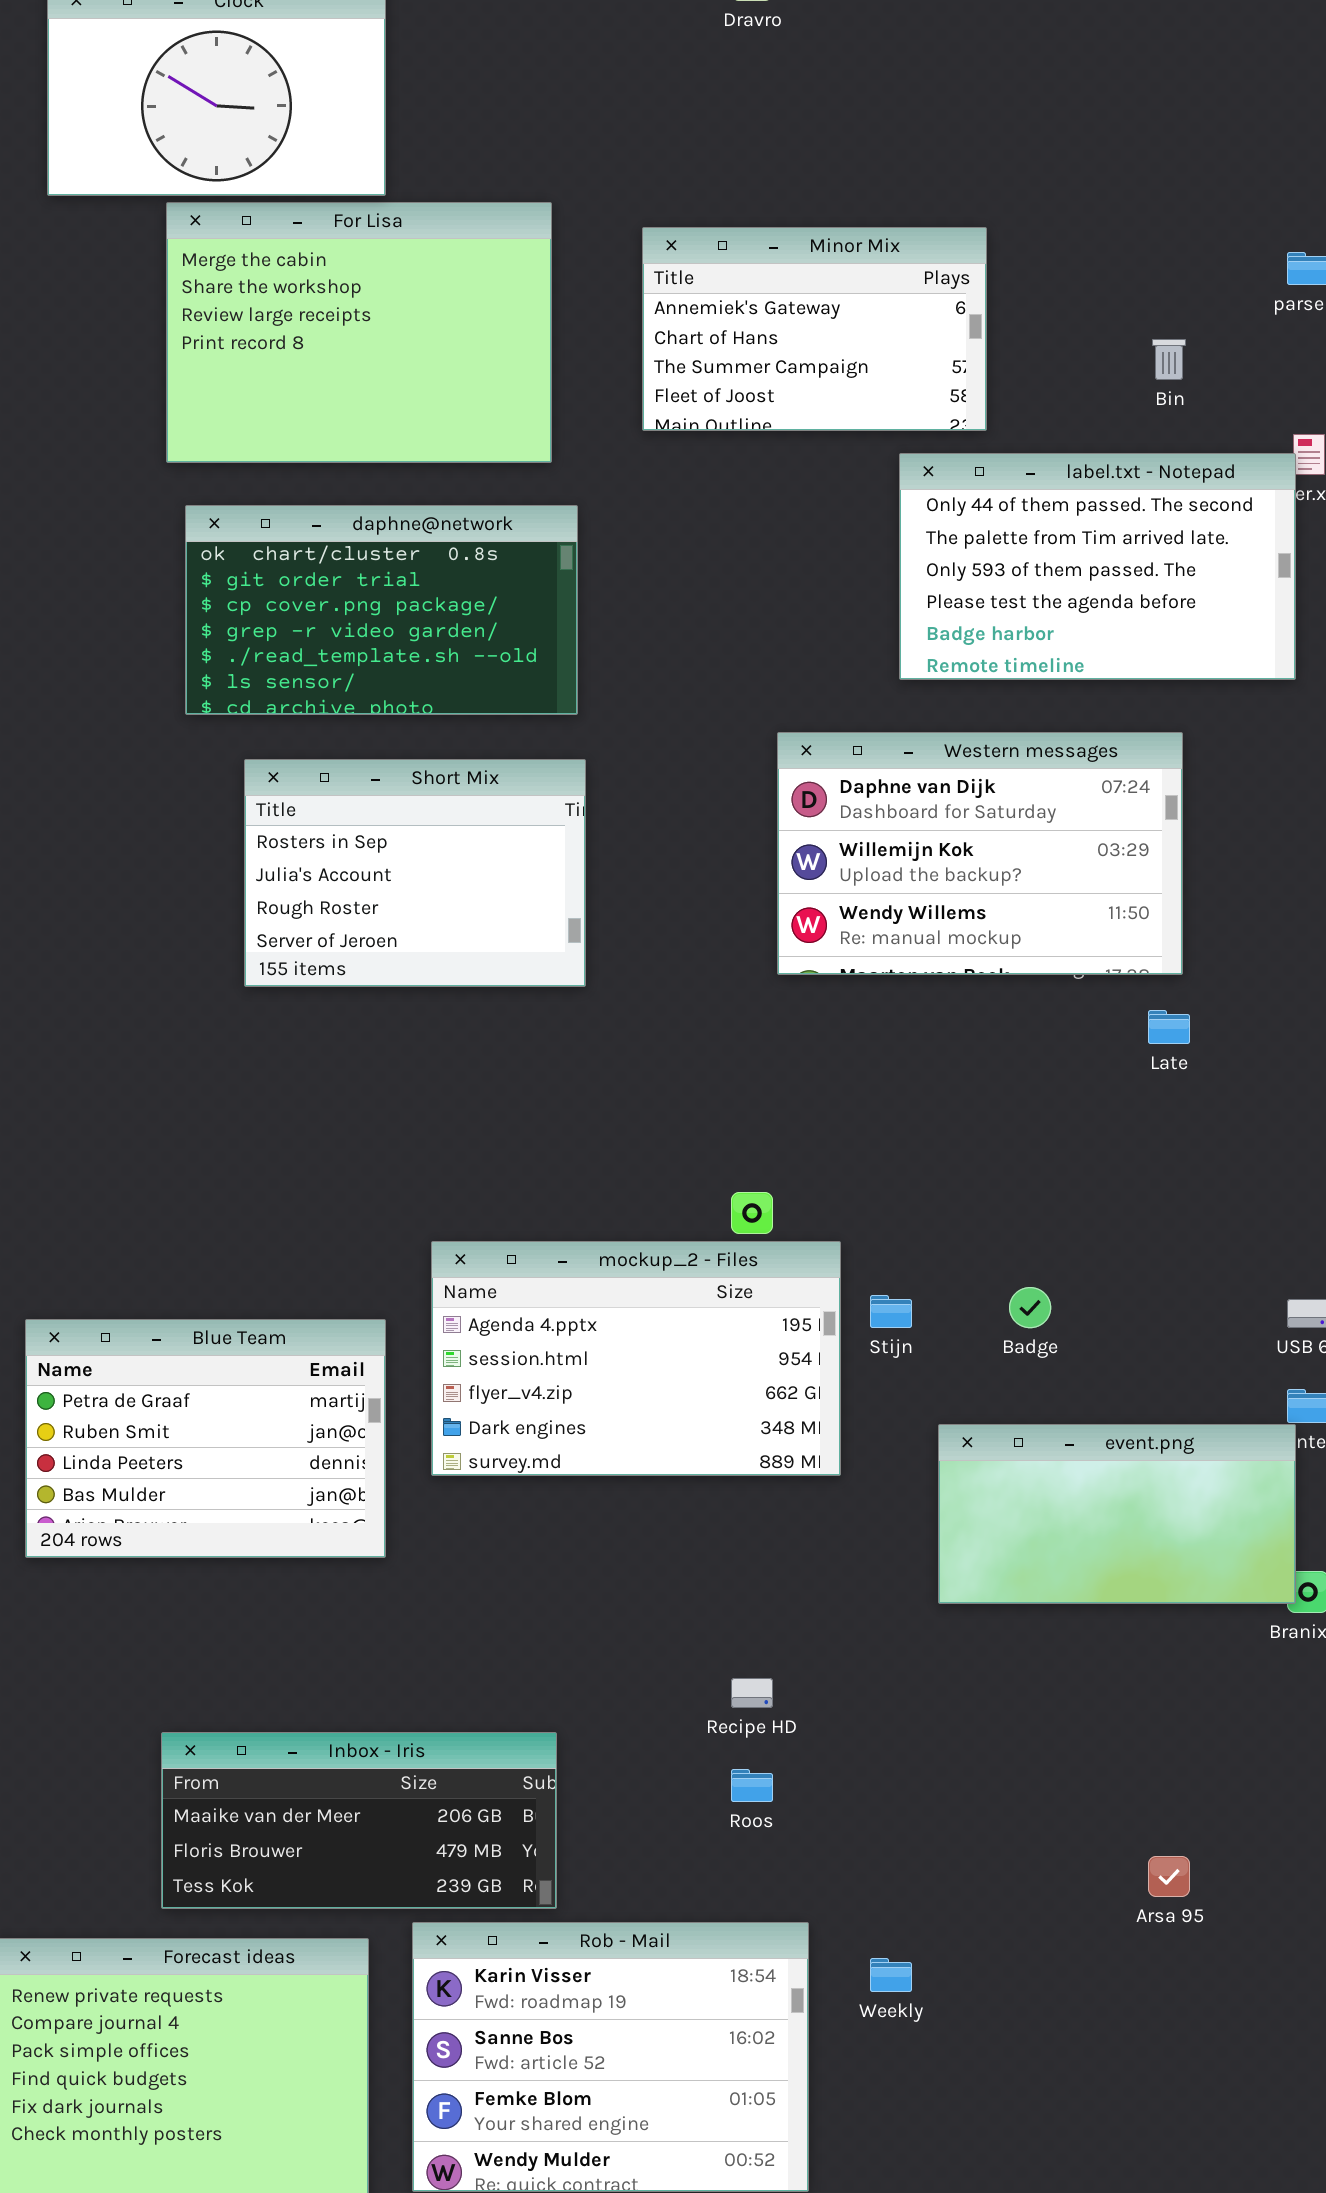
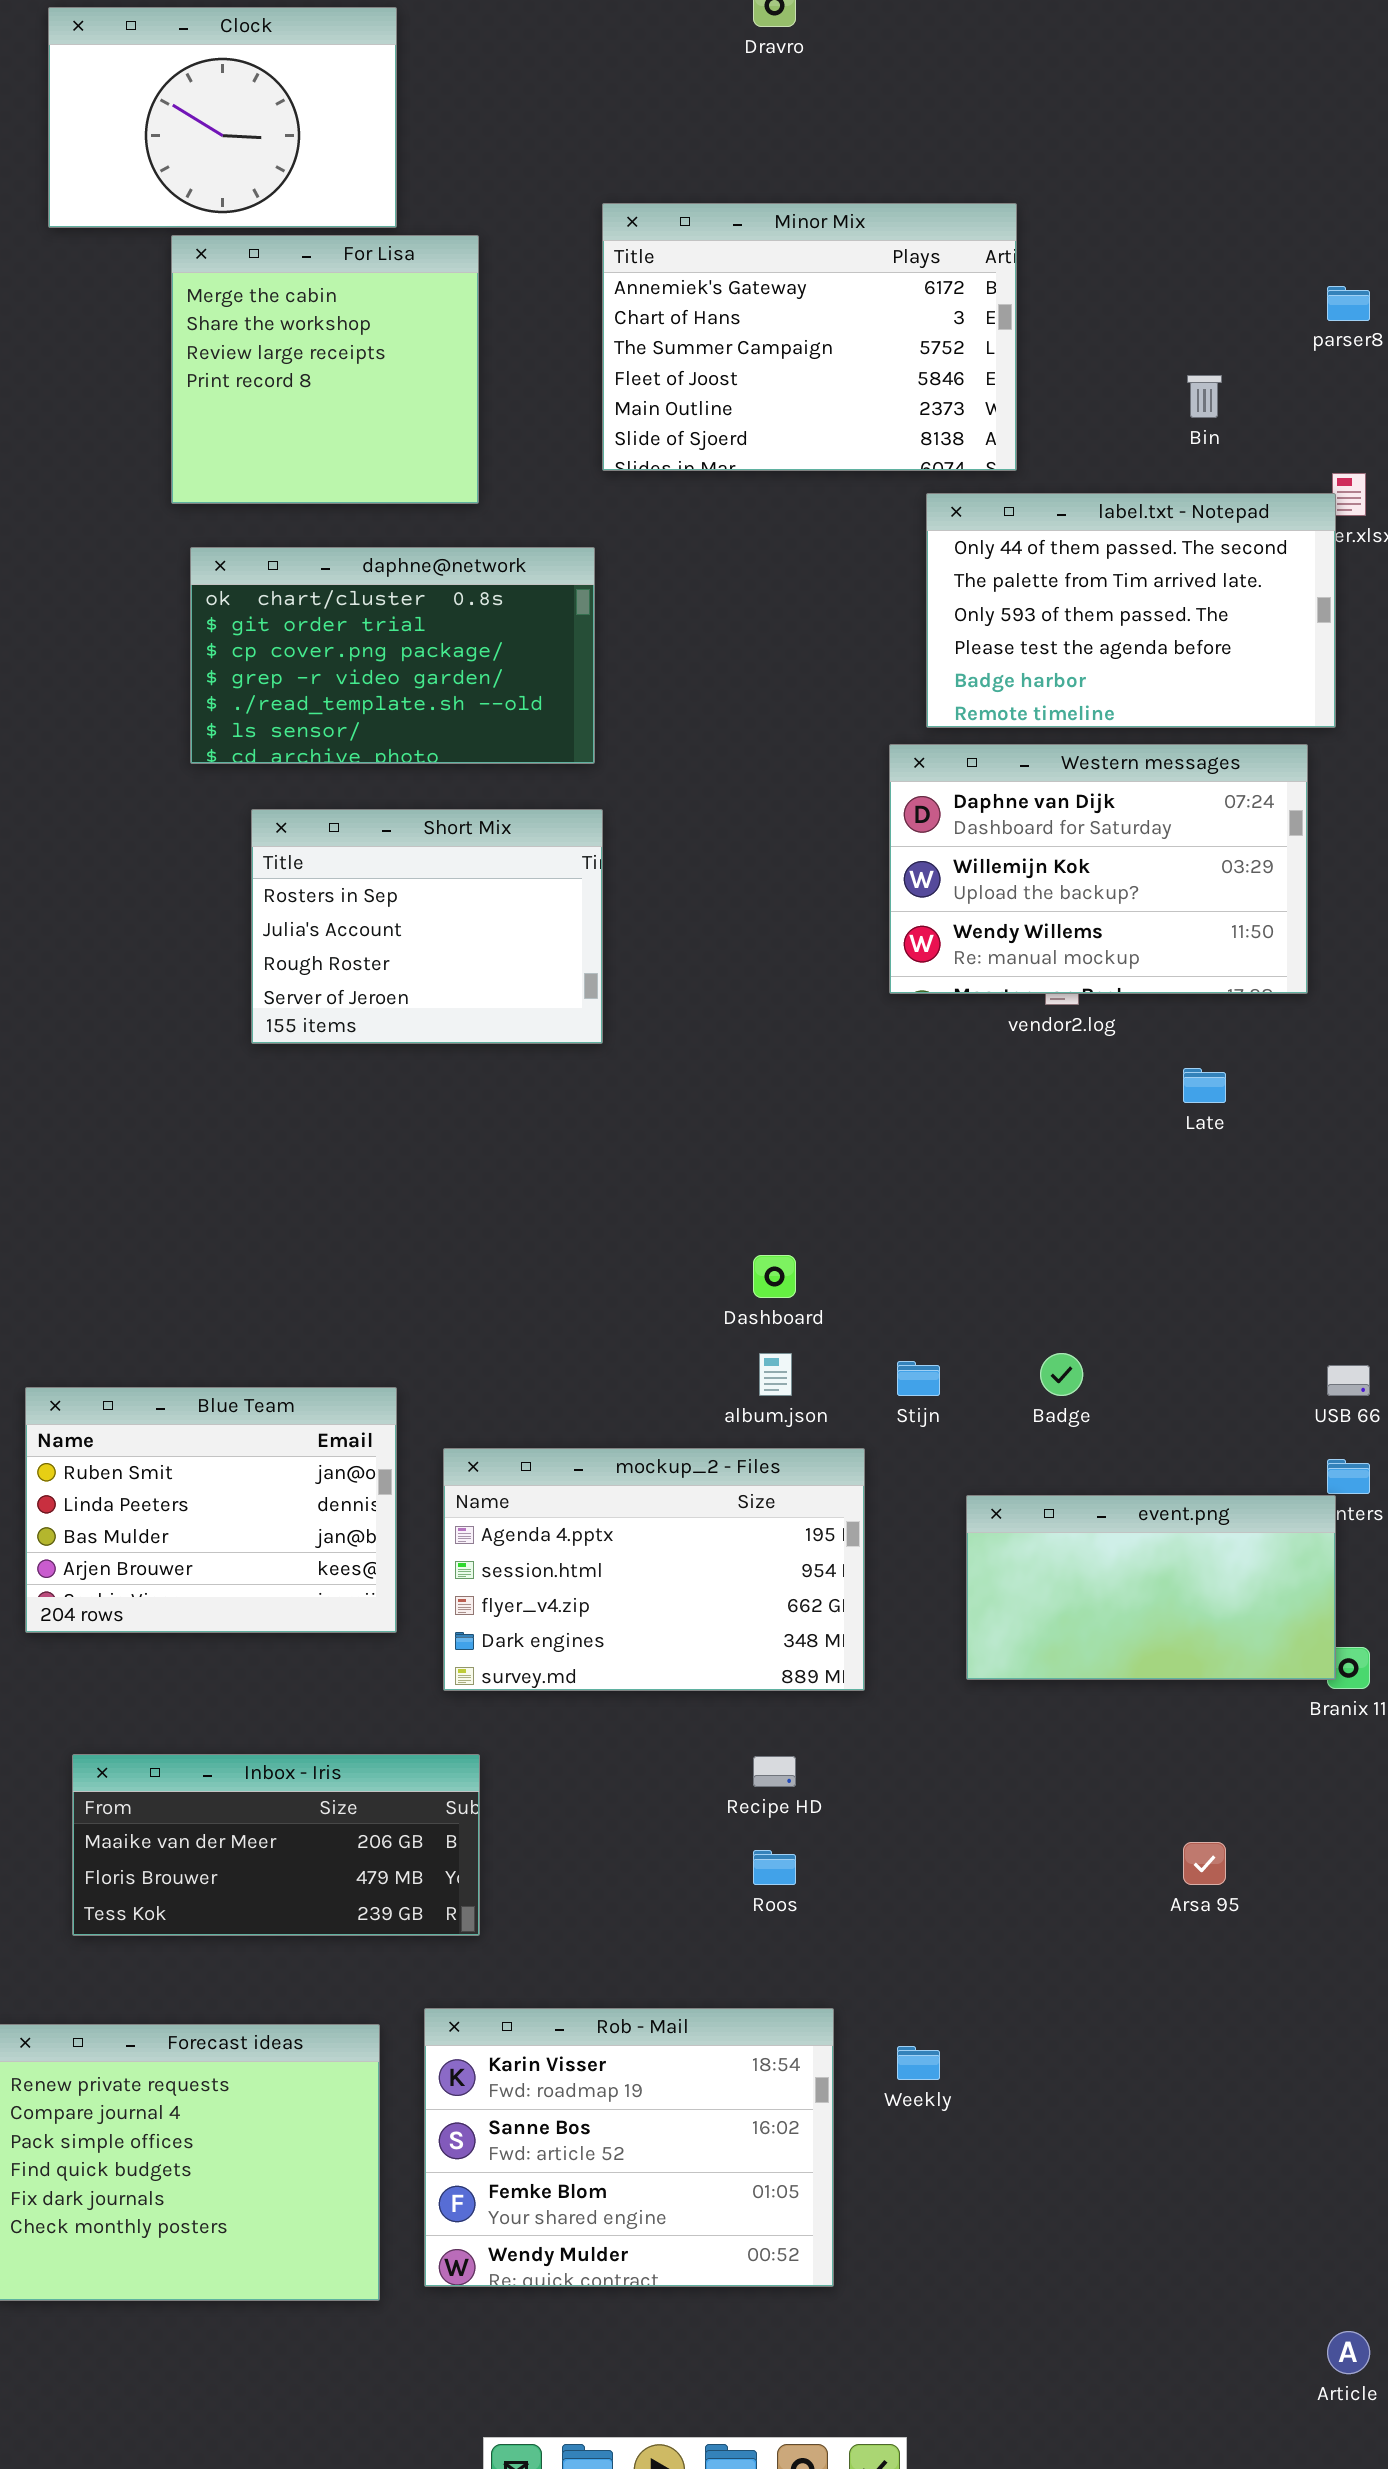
For Lisa: [166,202,552,463] -> [171,235,479,504], resized
Minor Mix: [642,227,987,431] -> [602,203,1017,471], resized
Western messages: [777,732,1183,975] -> [889,744,1308,994], moved
mockup_2 - Files: [431,1241,841,1476] -> [443,1448,865,1691], moved
Blue Team: [25,1319,386,1558] -> [25,1387,397,1633], scrolled down 1 row
Inbox - Iris: [161,1732,557,1909] -> [72,1754,480,1936], moved
Arsa 95: [1148,1856,1190,1897] -> [1183,1842,1226,1885], moved

